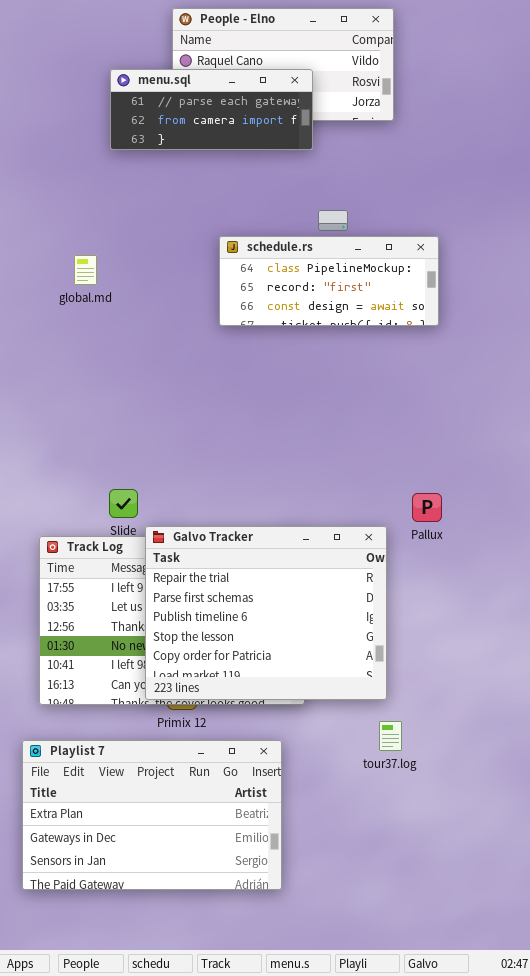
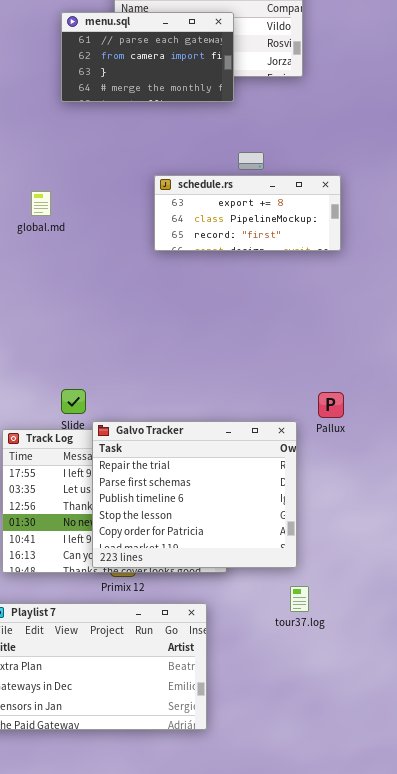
menu.sql: [110,69,313,150] -> [61,12,234,102], resized
schedule.rs: [219,236,439,326] -> [154,175,341,251], scrolled up 1 row

